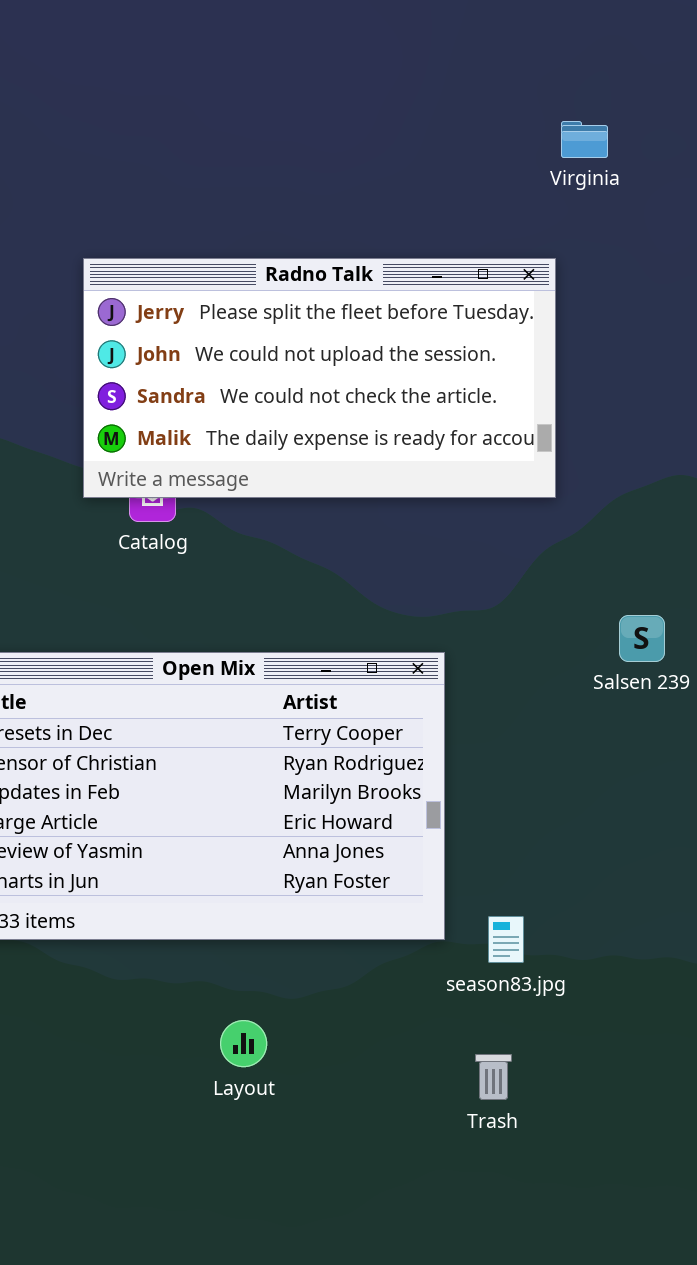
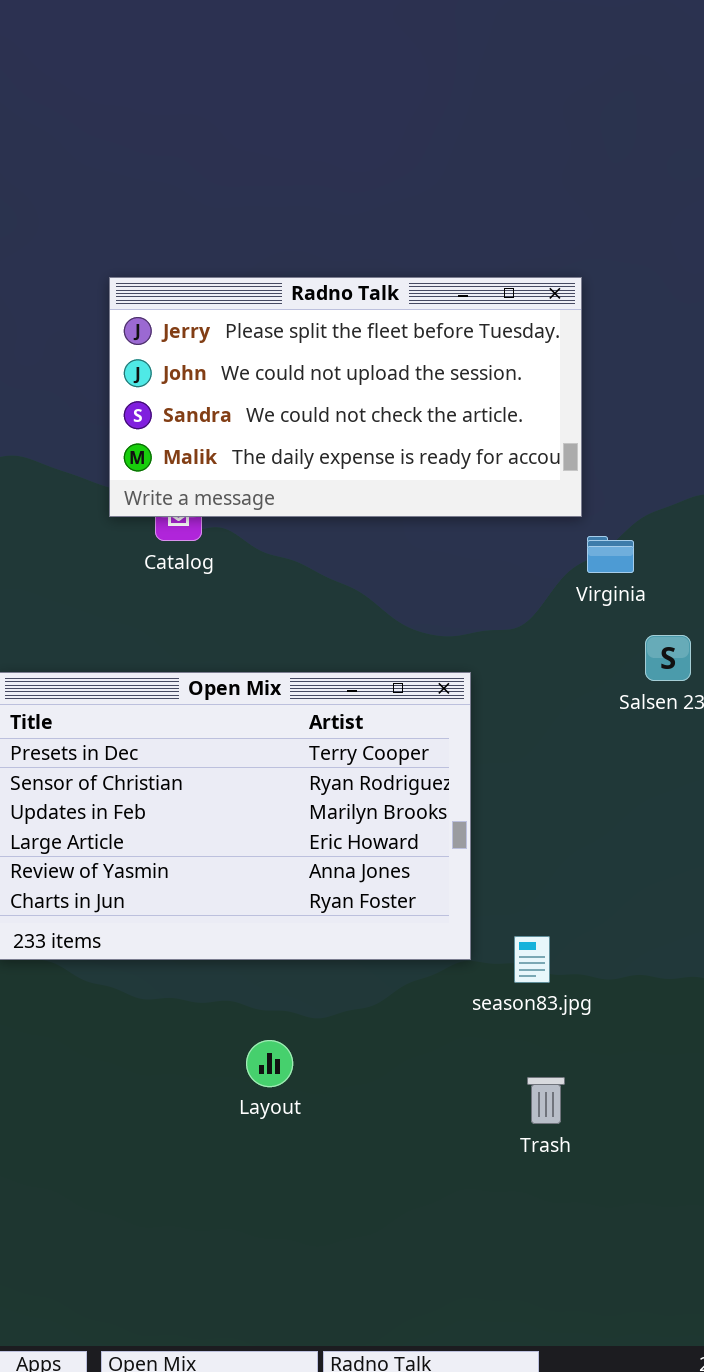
Virginia: [561,121,608,158] -> [587,536,634,573], moved
Trash: [475,1054,512,1100] -> [527,1077,565,1124], moved

